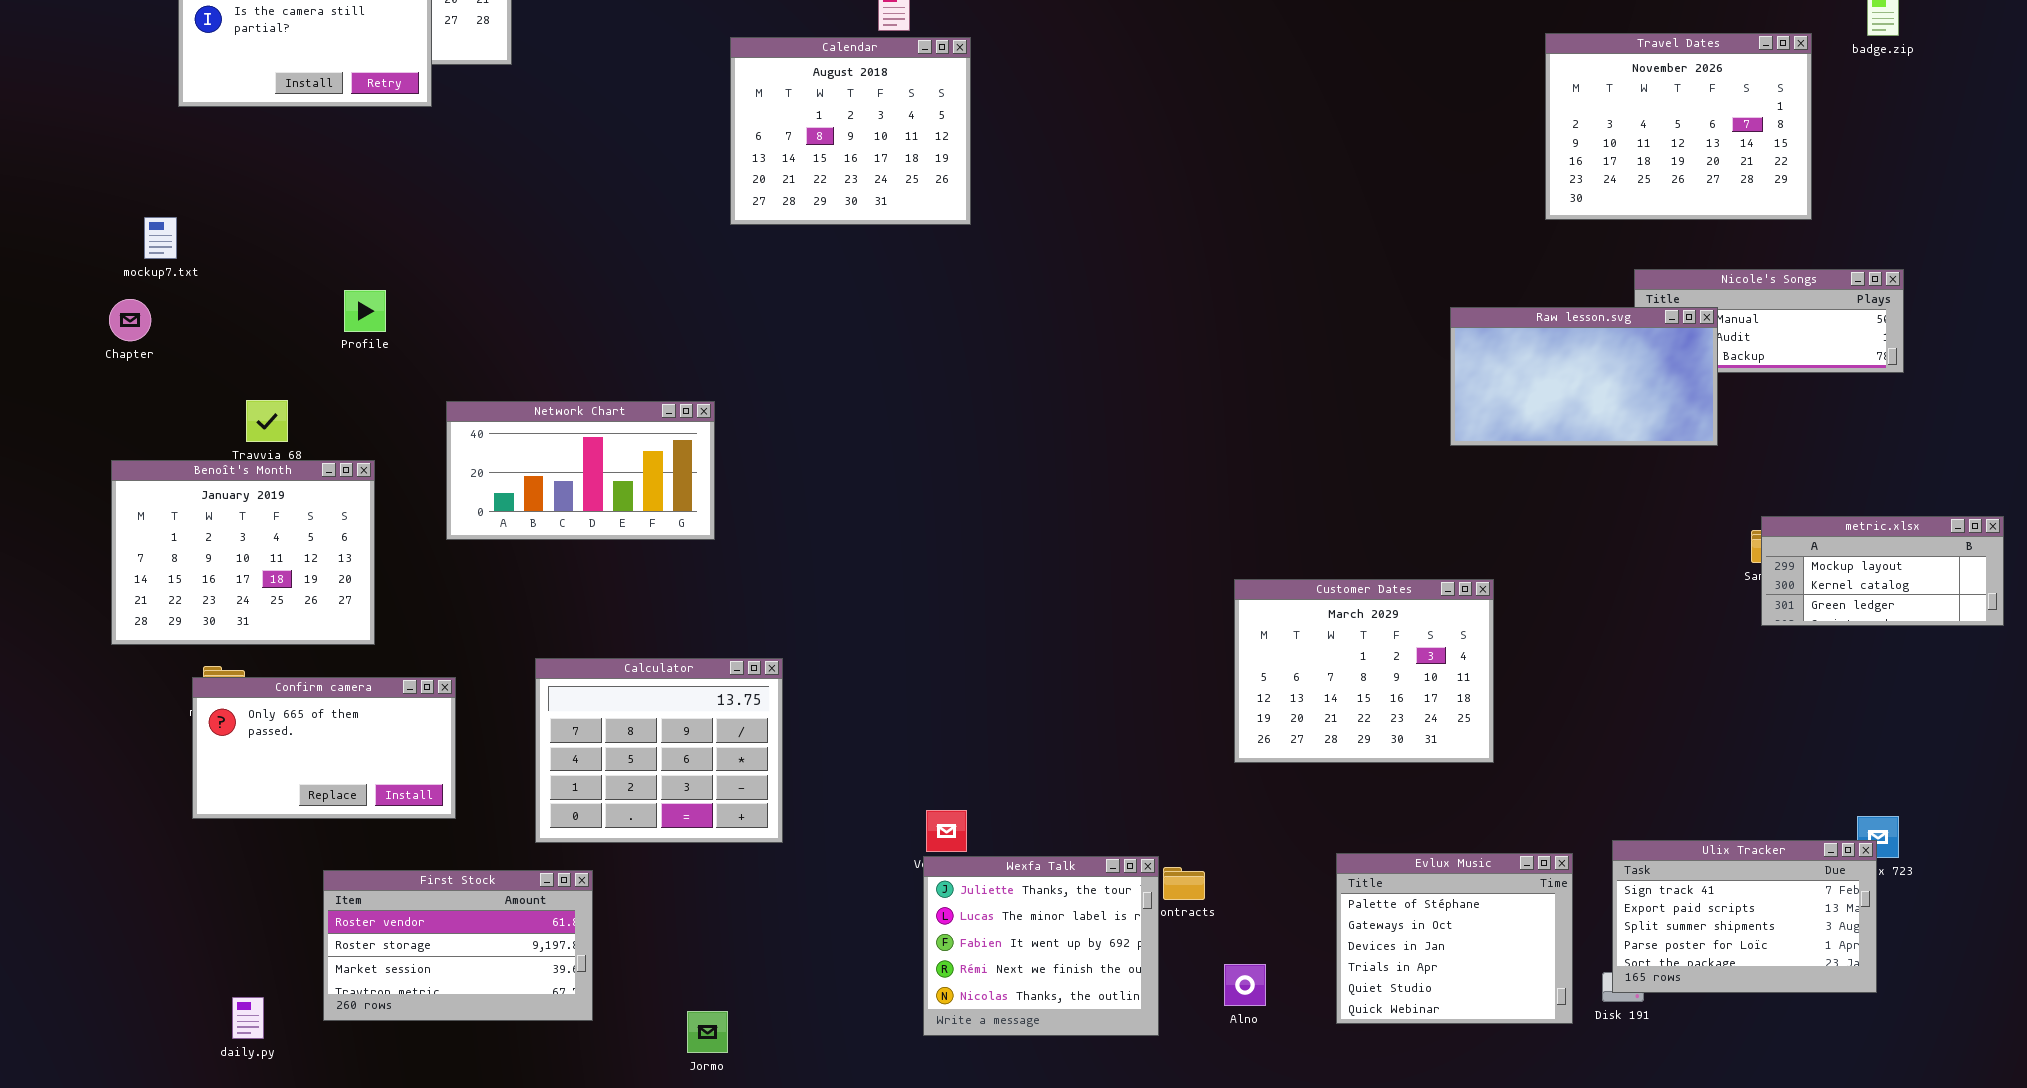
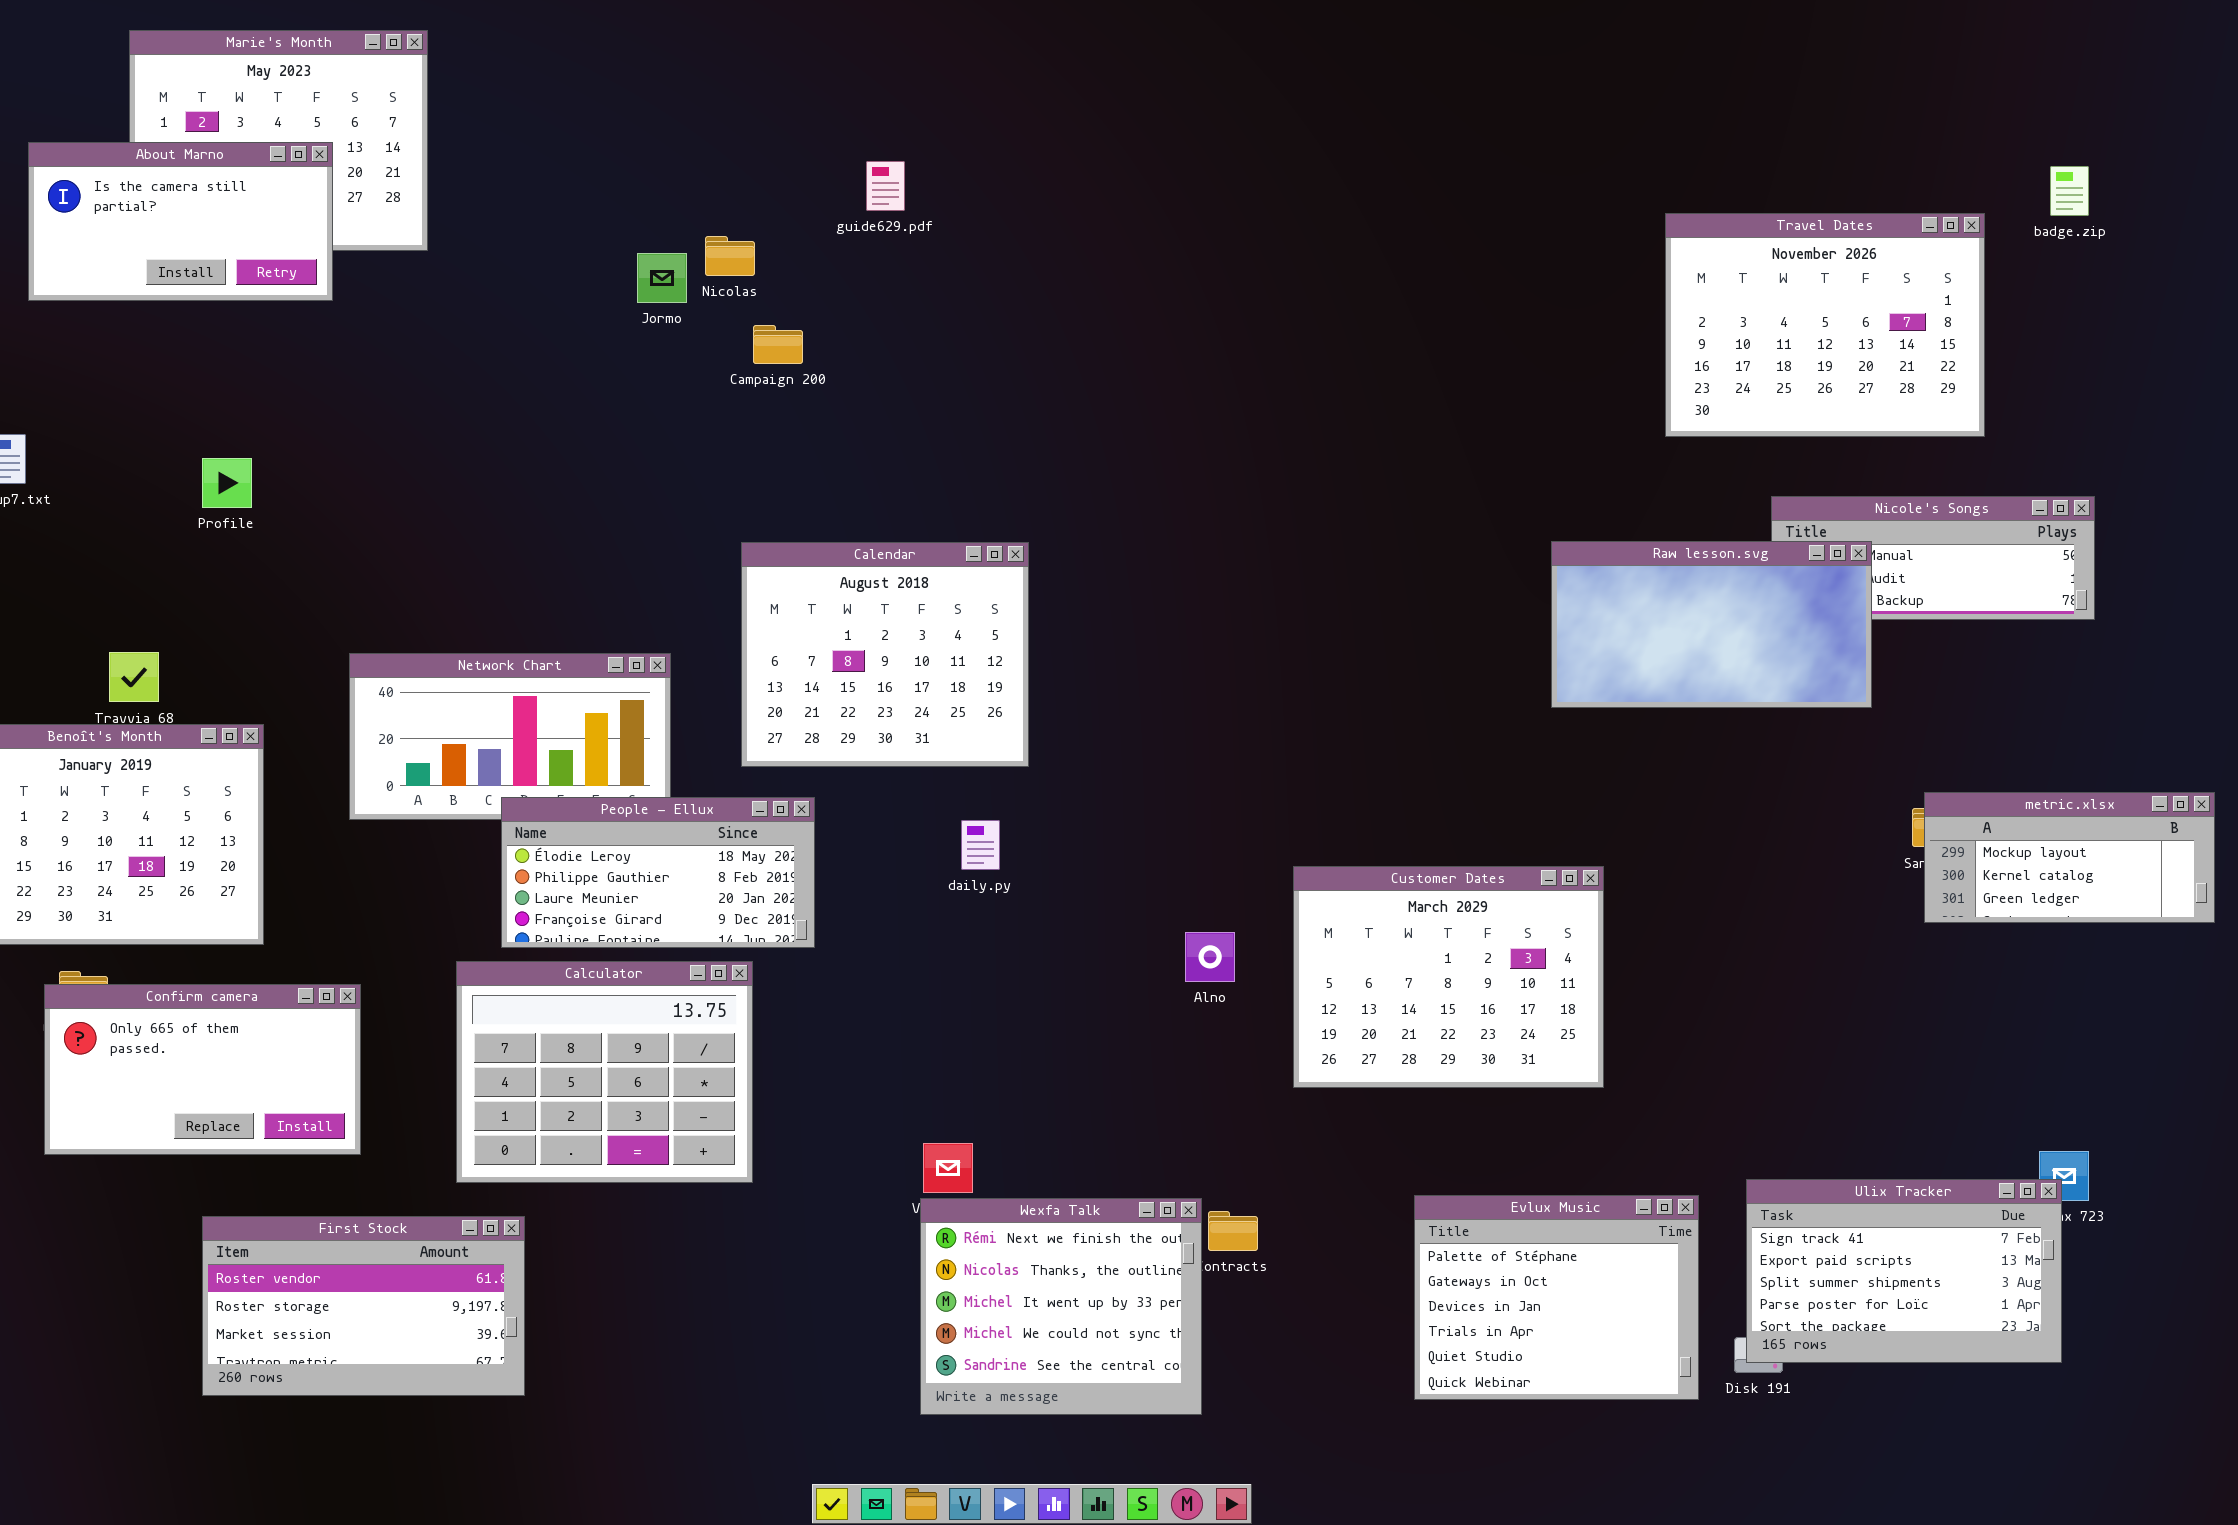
Calendar: [730,37,971,225] -> [741,542,1029,767], moved
Profile: [344,290,386,332] -> [202,458,252,508], moved
People - Ellux: none -> [501,797,815,948], opened
Wexfa Talk: [923,856,1159,1036] -> [920,1198,1202,1415], scrolled down 3 rows
Alno: [1224,964,1266,1006] -> [1185,932,1235,982], moved
daily.py: [232,997,264,1039] -> [961,820,1000,870], moved
Jormo: [687,1011,728,1053] -> [637,253,687,303], moved

